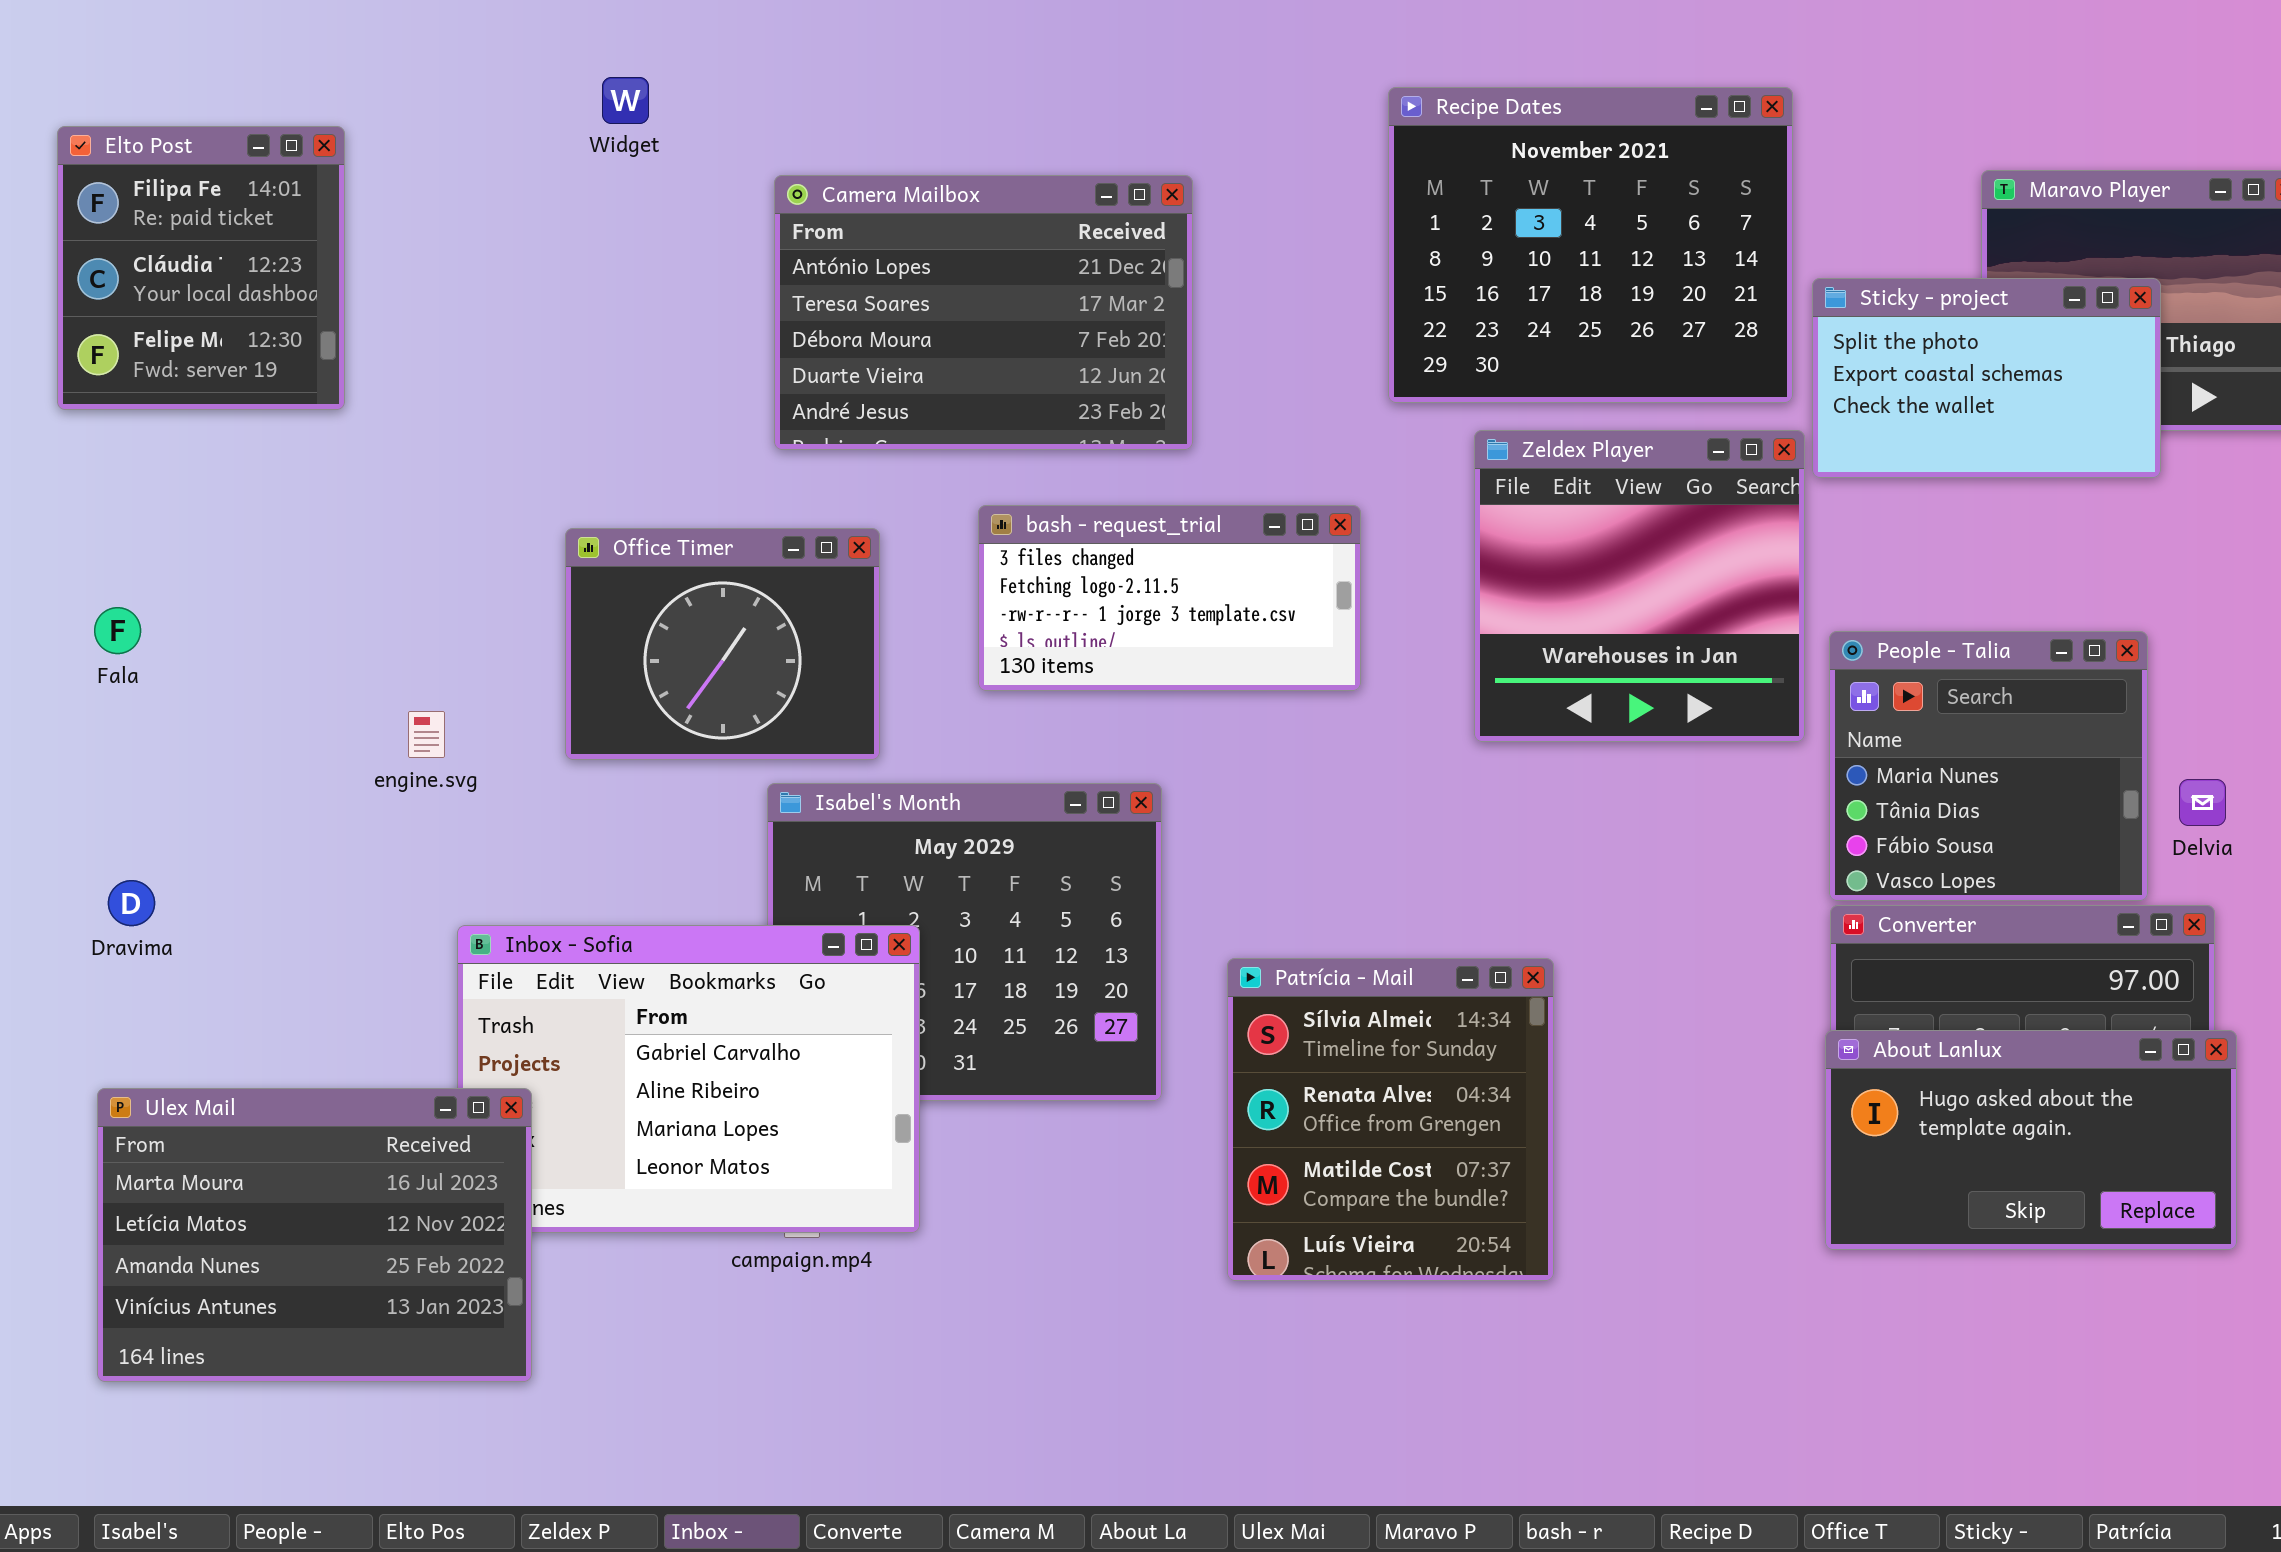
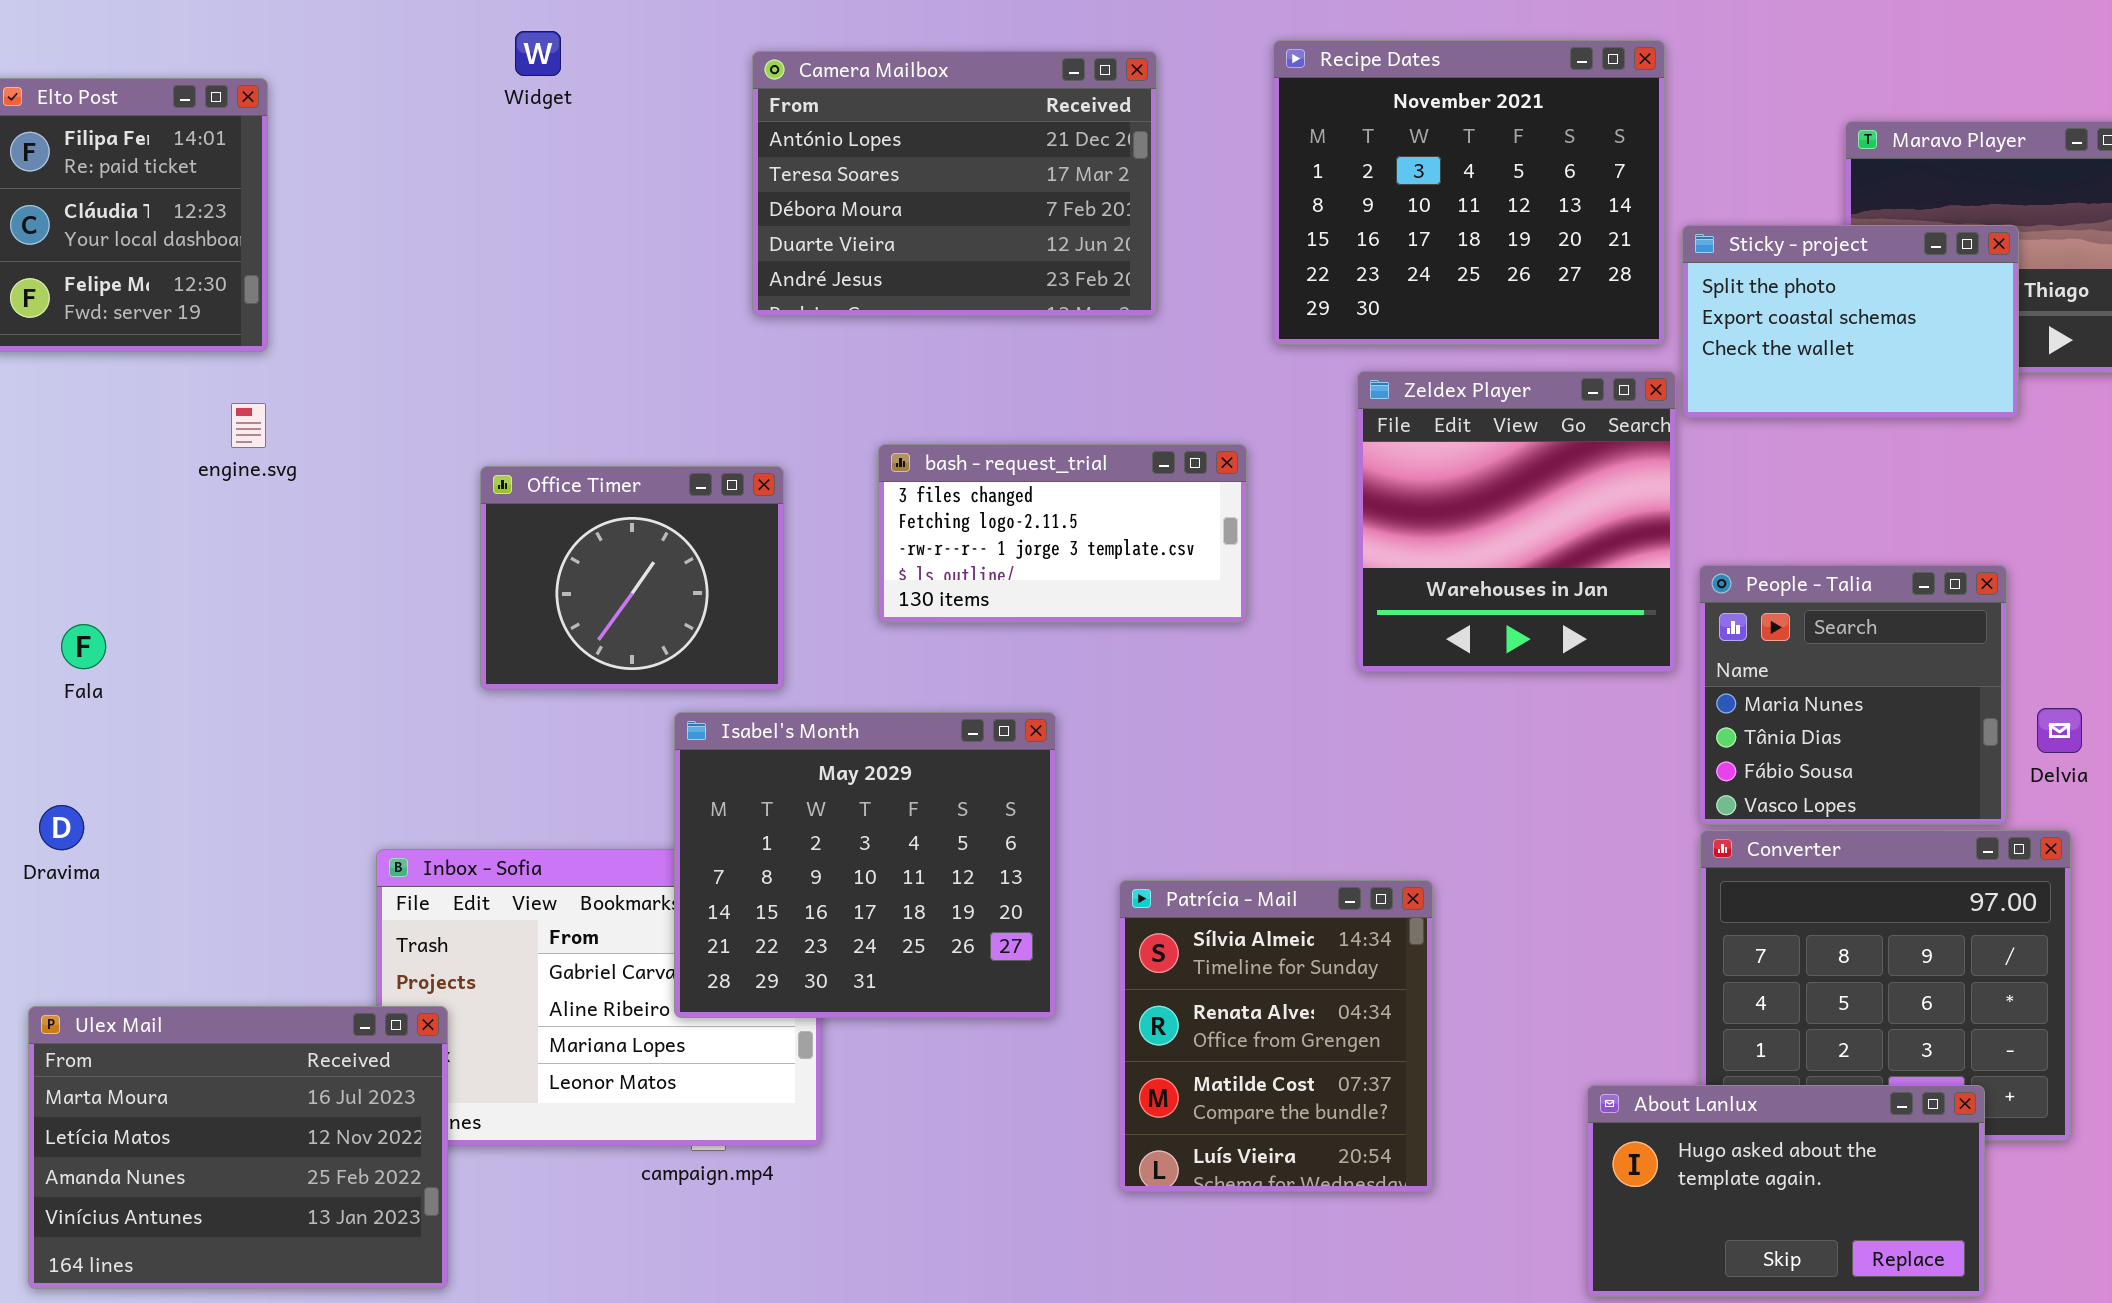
Camera Mailbox: [774,175,1193,450] -> [752,51,1157,316], moved
Fala: [94,607,141,654] -> [61,624,106,669], moved
engine.svg: [408,711,445,758] -> [231,403,266,448], moved
Isabel's Month: [767,783,1162,1101] -> [674,712,1056,1018], raised
About Lanlux: [1825,1030,2237,1250] -> [1587,1085,1985,1297], moved

